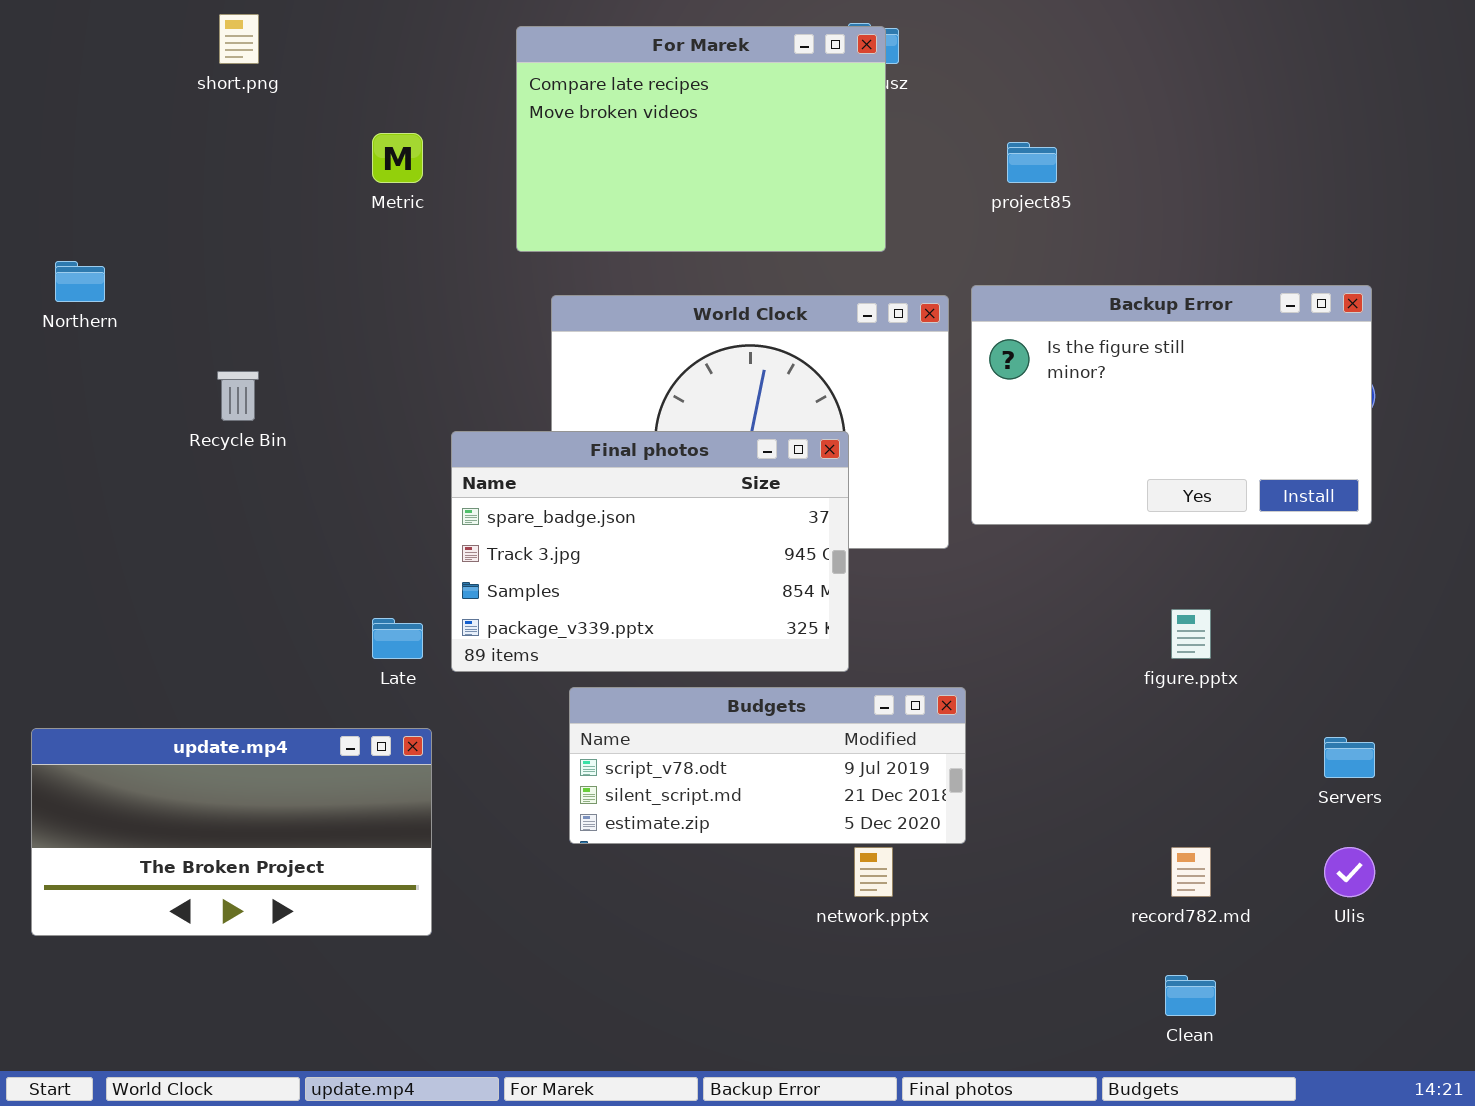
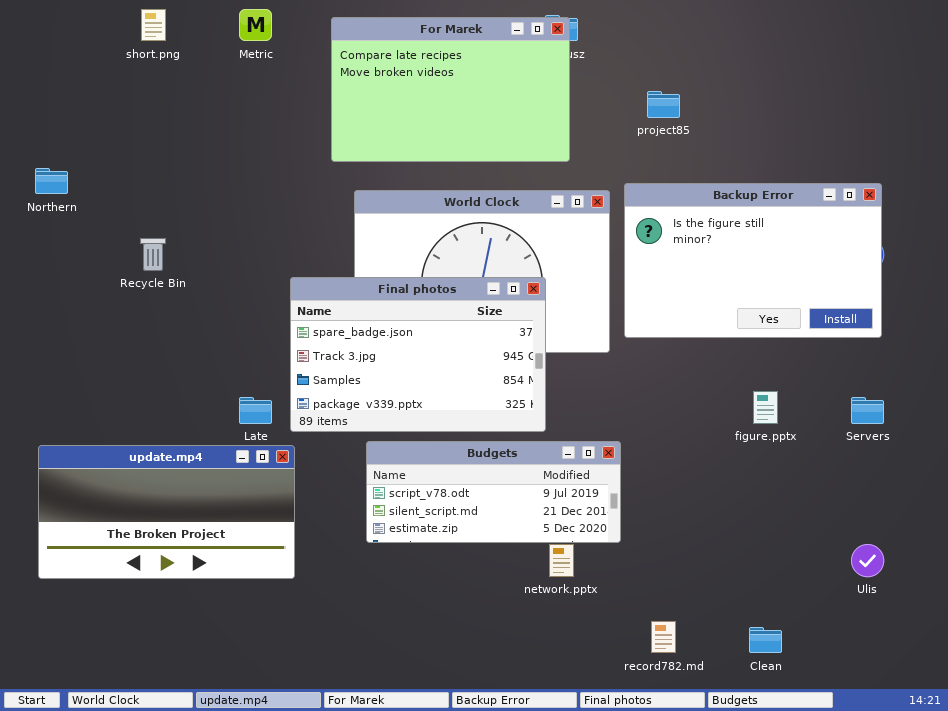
Metric: [372,133,423,183] -> [239,9,272,41], moved
update.mp4: [31,728,432,936] -> [38,445,295,579], moved
Servers: [1324,737,1375,778] -> [851,397,884,424], moved
record782.md: [1171,847,1211,897] -> [651,621,676,653], moved

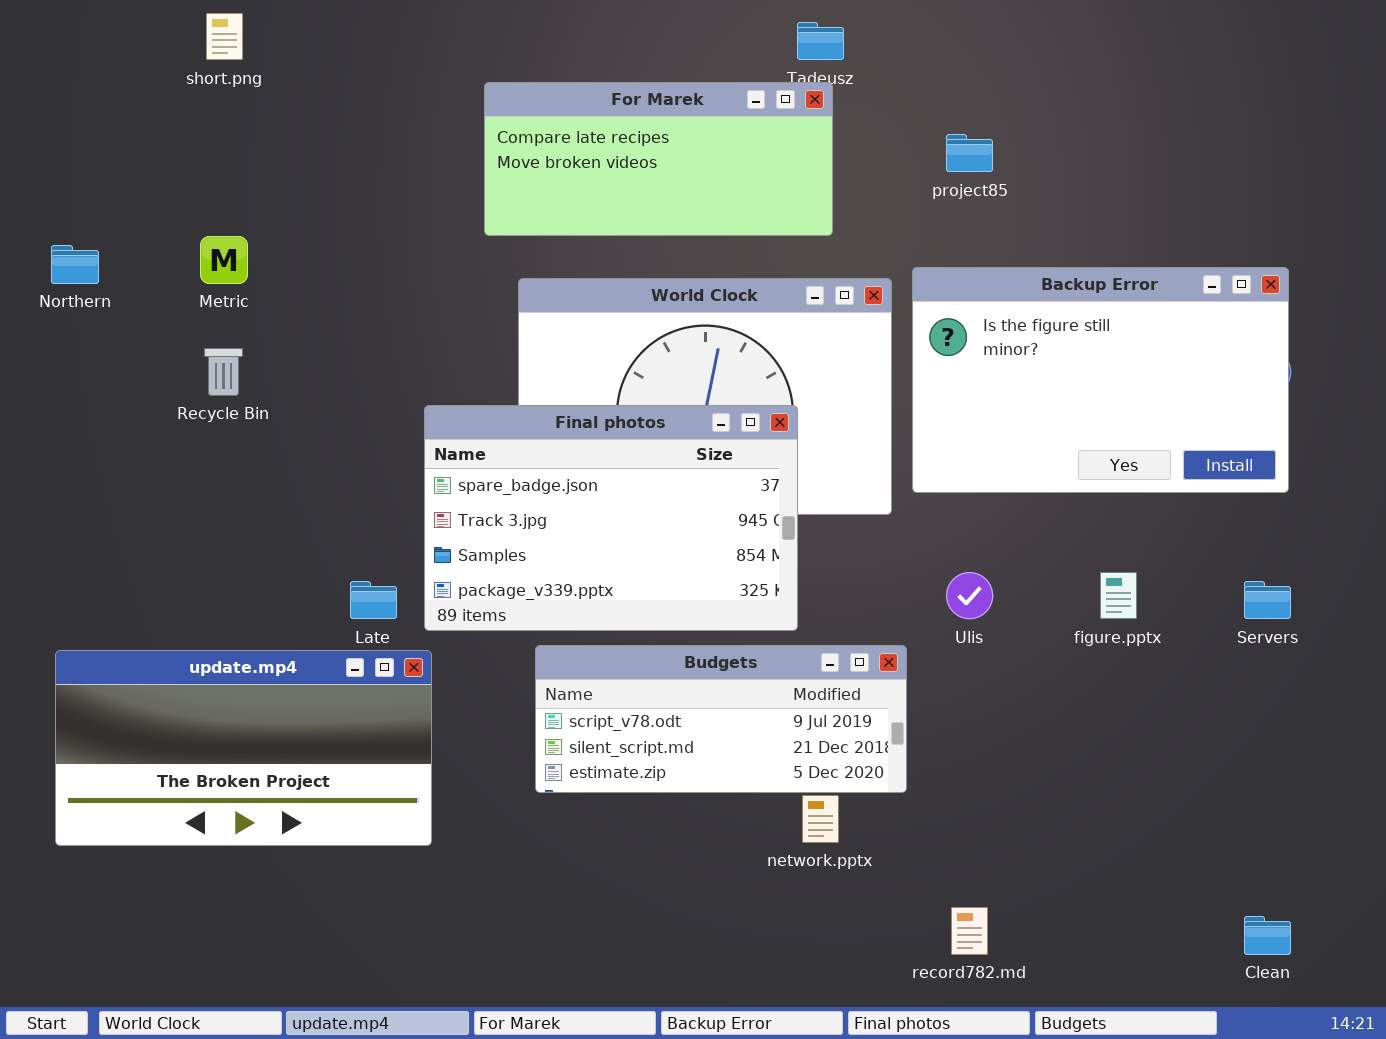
Metric: [239,9,272,41] -> [200,236,248,284], moved
For Marek: [331,17,570,162] -> [484,82,833,236], resized
Ulis: [851,544,884,577] -> [946,572,993,619], moved
Clean: [749,627,782,653] -> [1244,916,1291,955], moved

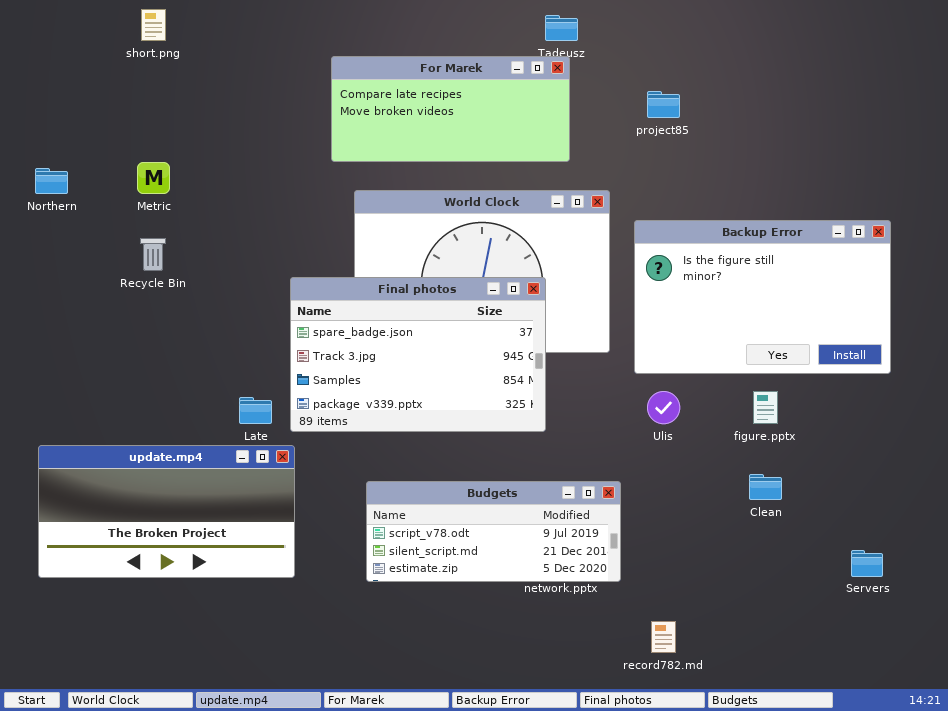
Backup Error: [912,267,1289,493] -> [634,220,891,374], moved
Servers: [1244,581,1291,619] -> [851,550,883,577], moved
Budgets: [535,645,907,793] -> [366,481,621,582], moved
Clean: [1244,916,1291,955] -> [749,474,782,500], moved

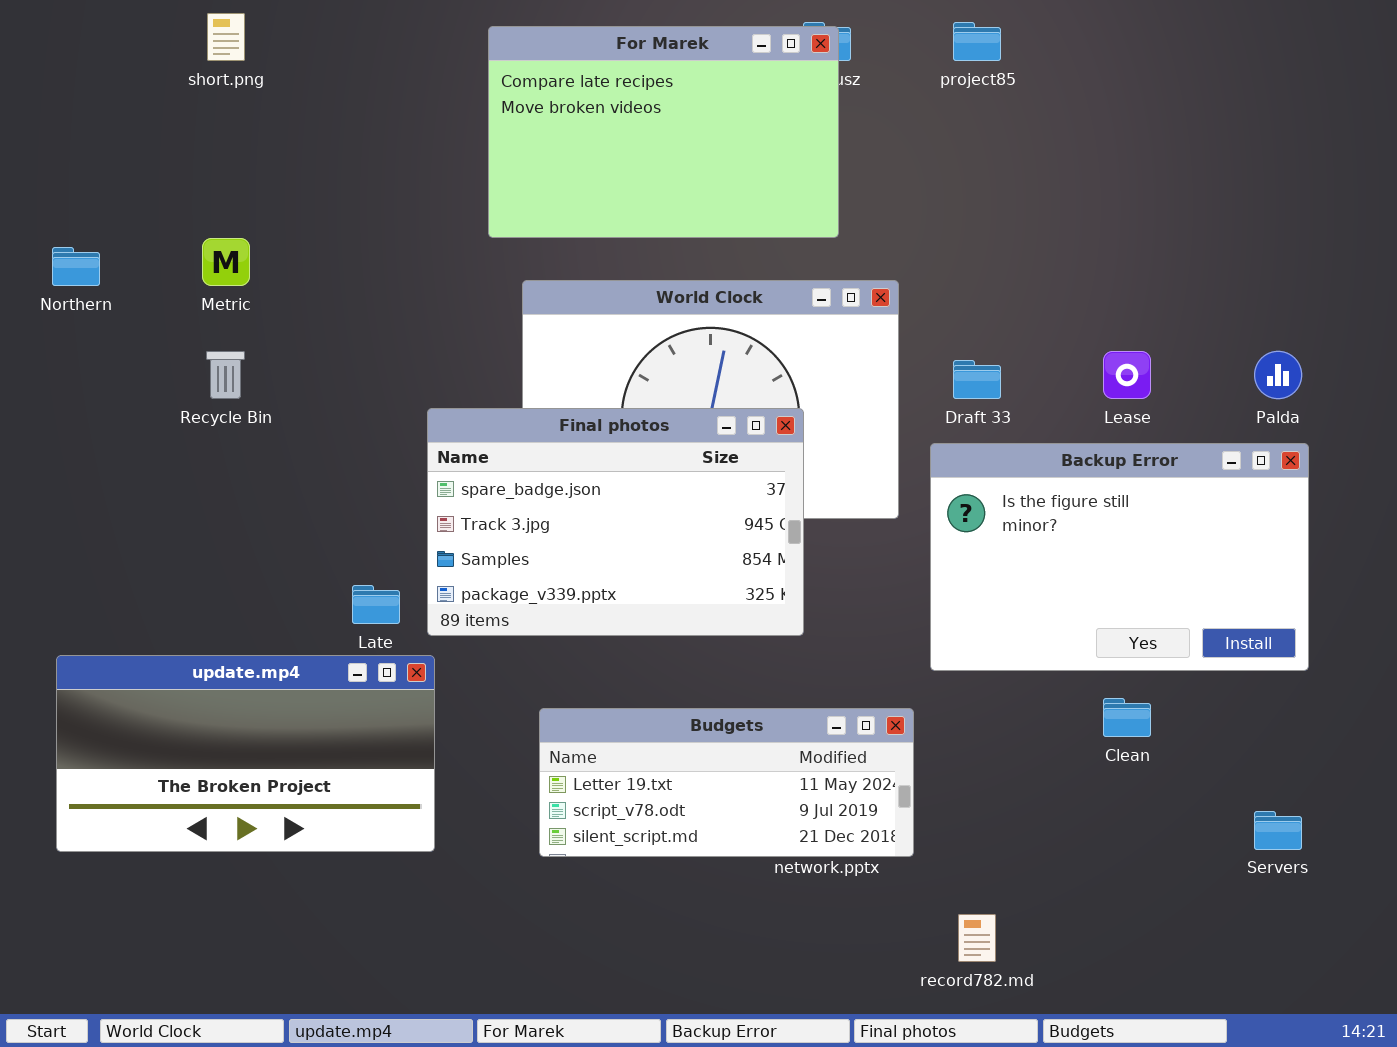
For Marek: [331,56,570,162] -> [488,26,839,238], resized
project85: [647,91,680,118] -> [953,22,1001,61], moved
Backup Error: [634,220,891,374] -> [930,443,1309,671], moved
Budgets: [366,481,621,582] -> [539,708,914,857], scrolled up 1 row

